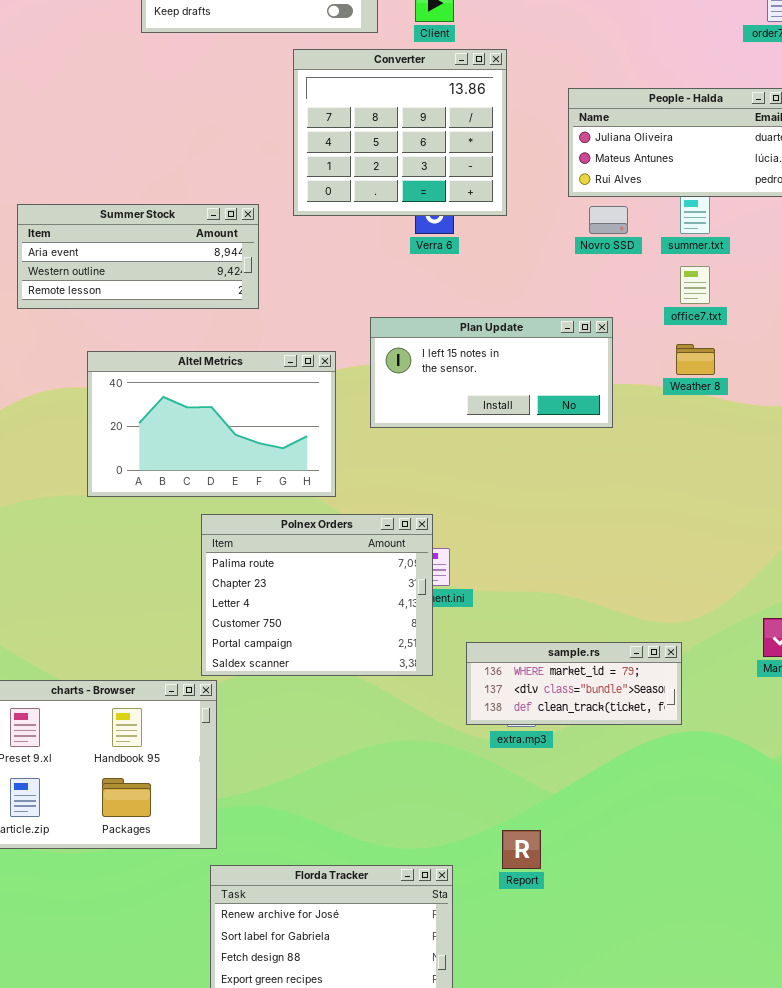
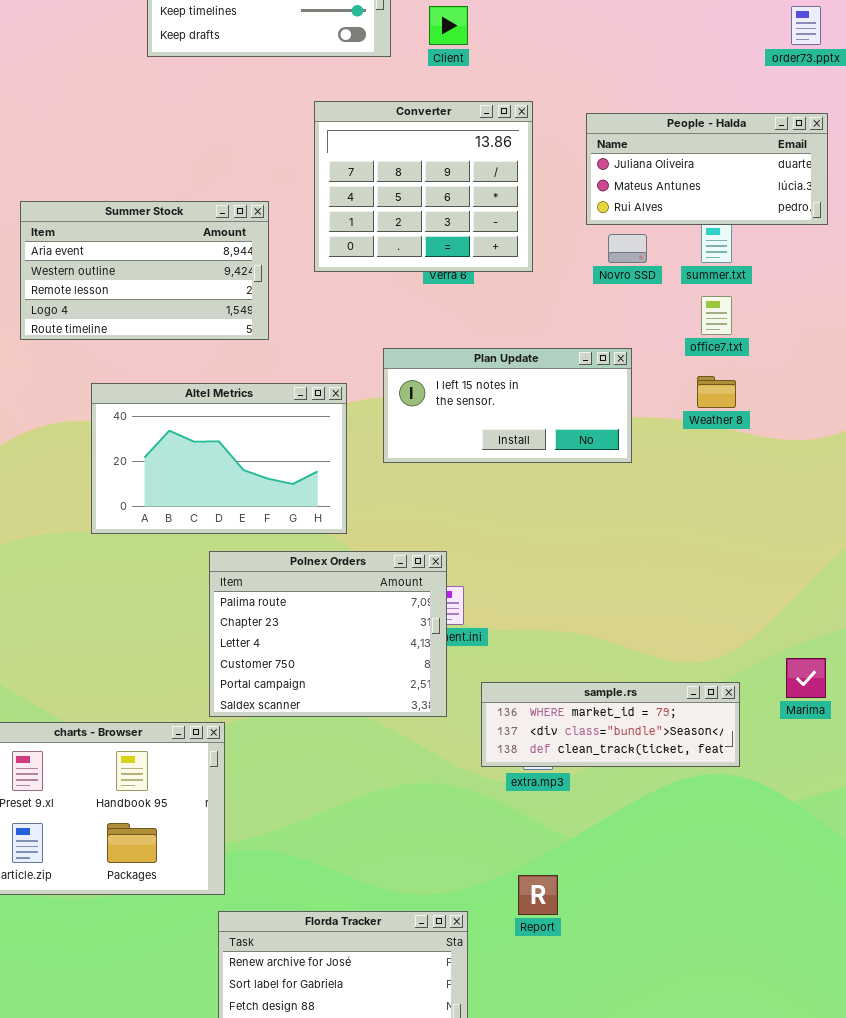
Converter: [293,49,507,216] -> [314,101,533,272], moved
Summer Stock: [17,204,259,309] -> [20,201,269,340], resized
sample.rs: [466,642,682,725] -> [481,682,740,767], resized

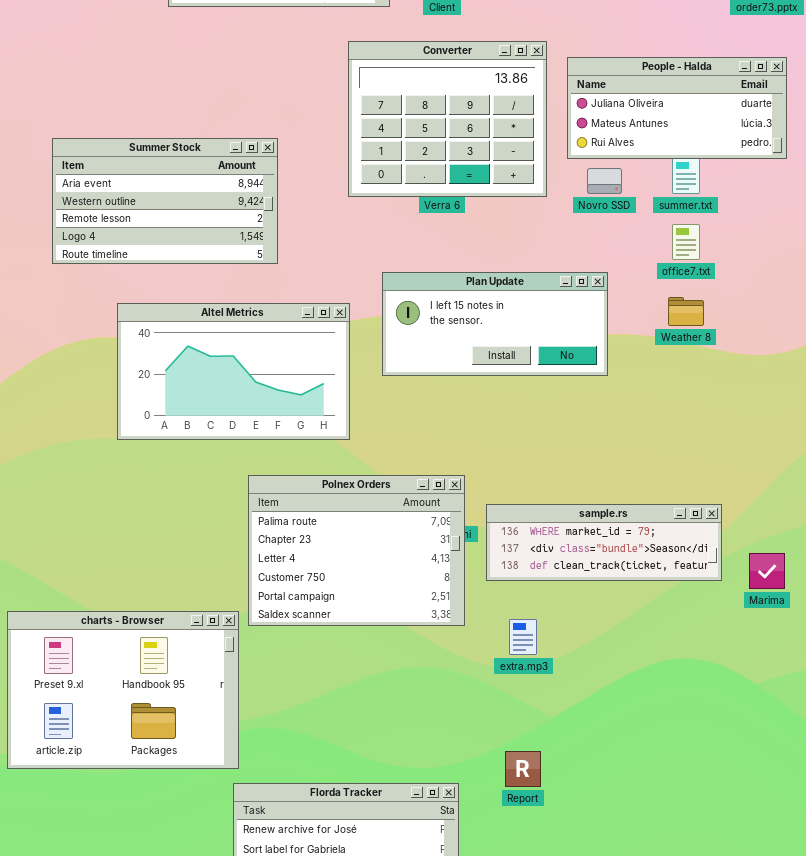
Converter: [314,101,533,272] -> [348,41,547,197], moved
Polnex Orders: [209,551,447,717] -> [248,475,465,626], moved
sample.rs: [481,682,740,767] -> [486,504,722,581], moved

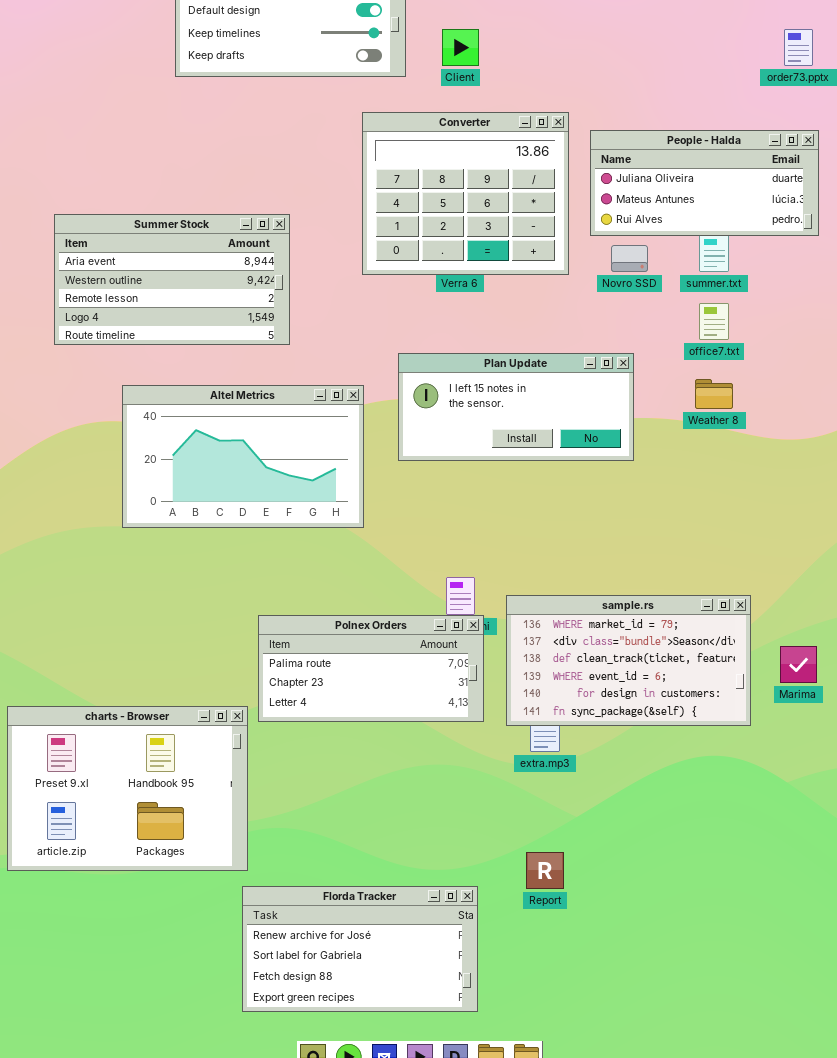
Polnex Orders: [248,475,465,626] -> [258,615,484,722], resized
sample.rs: [486,504,722,581] -> [506,595,751,726], resized

